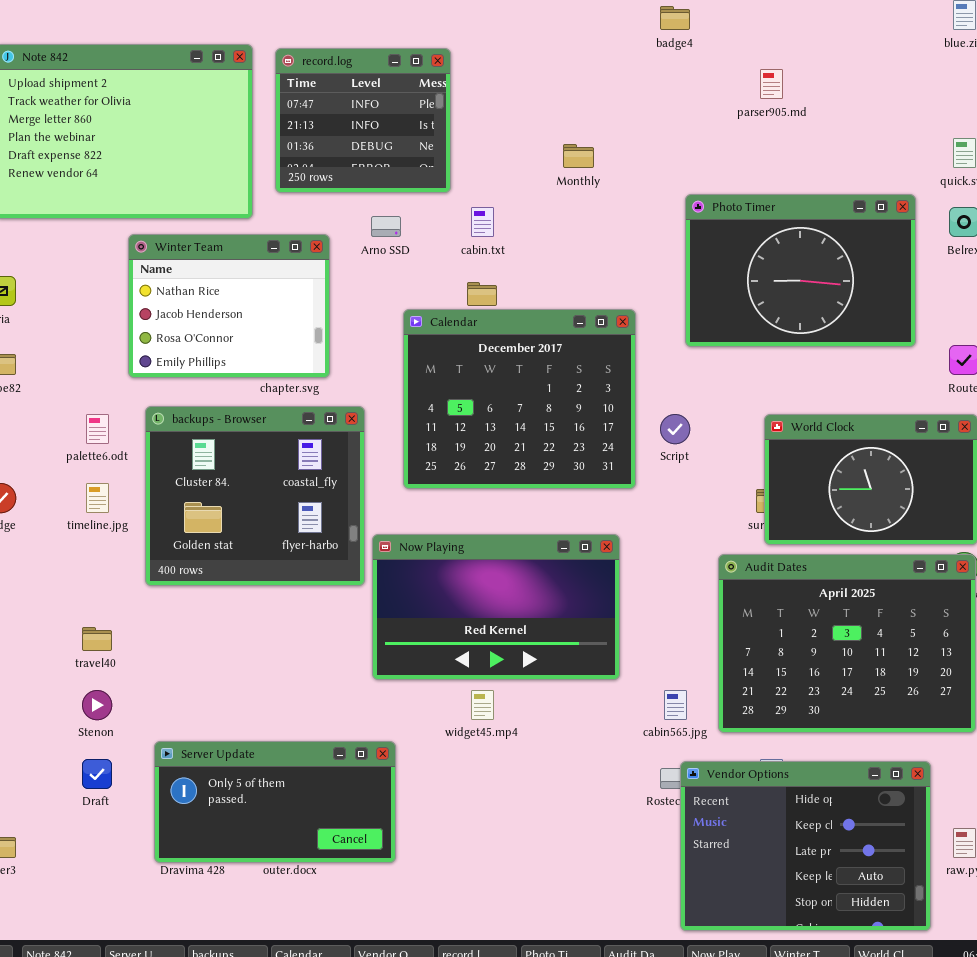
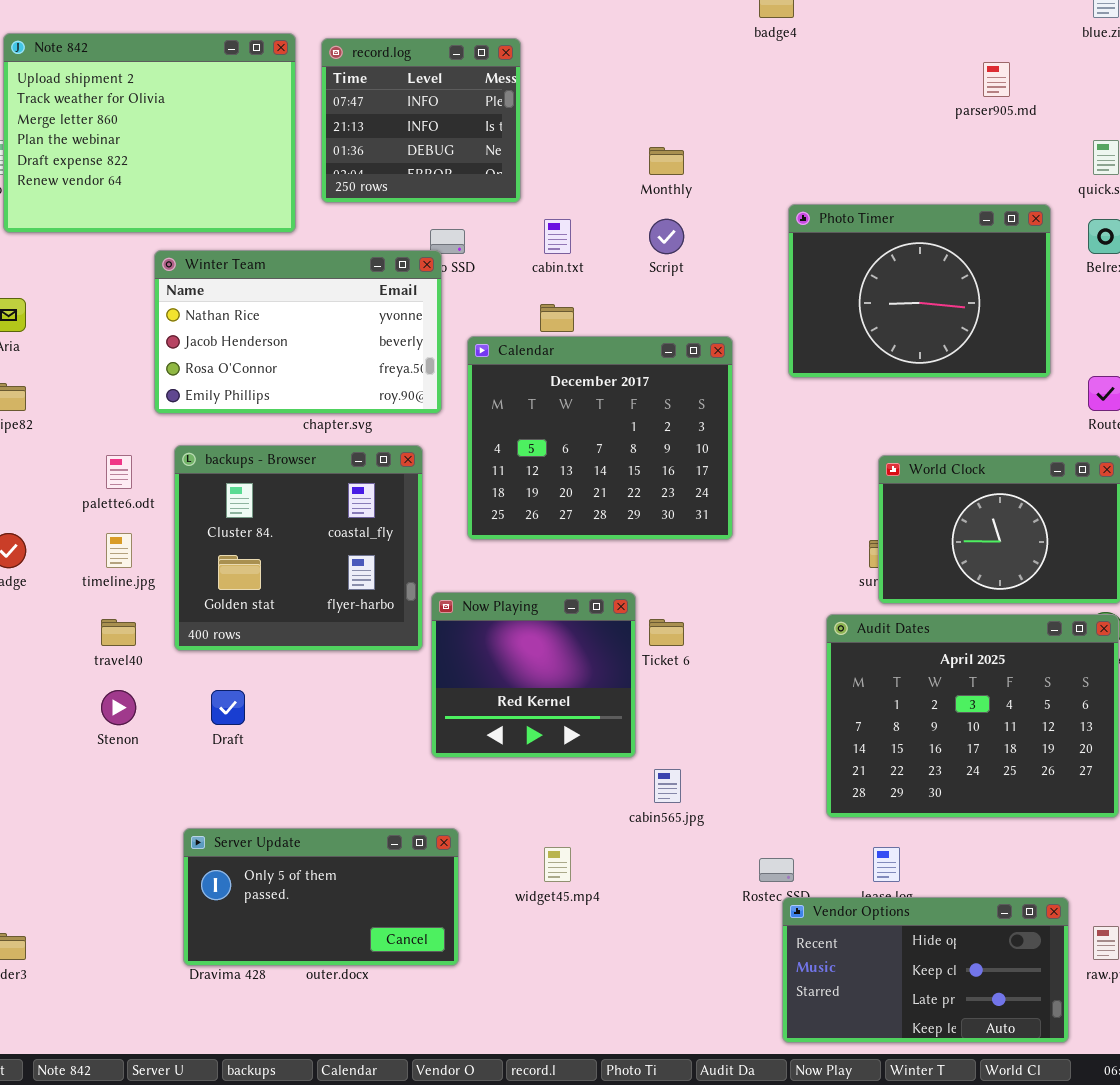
parser905.md: [760,69,783,99] -> [983,62,1010,97], moved
Winter Team: [128,234,330,378] -> [154,250,442,414], resized
Script: [660,414,690,444] -> [649,219,684,254], moved
Now Playing: [372,534,620,680] -> [431,592,636,758], resized
travel40: [82,627,112,651] -> [101,619,136,646], moved
Stenon: [82,690,112,720] -> [101,690,136,725], moved
widget45.mp4: [471,690,494,720] -> [544,847,571,882], moved
cabin565.jpg: [664,690,687,720] -> [654,769,681,803], moved
Draft: [82,759,112,789] -> [211,690,245,725], moved
Vendor Options: [680,761,931,931] -> [782,897,1069,1043], resized

